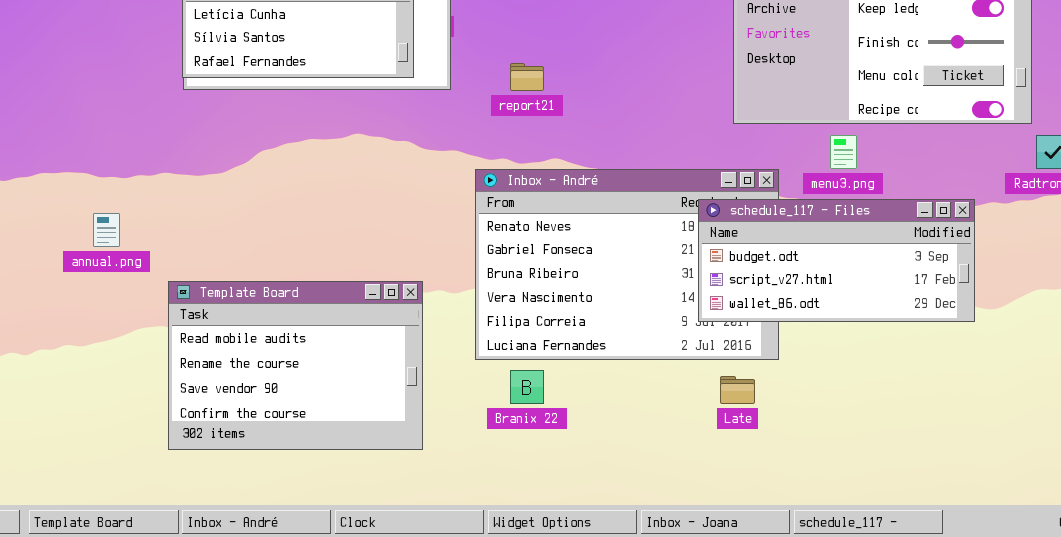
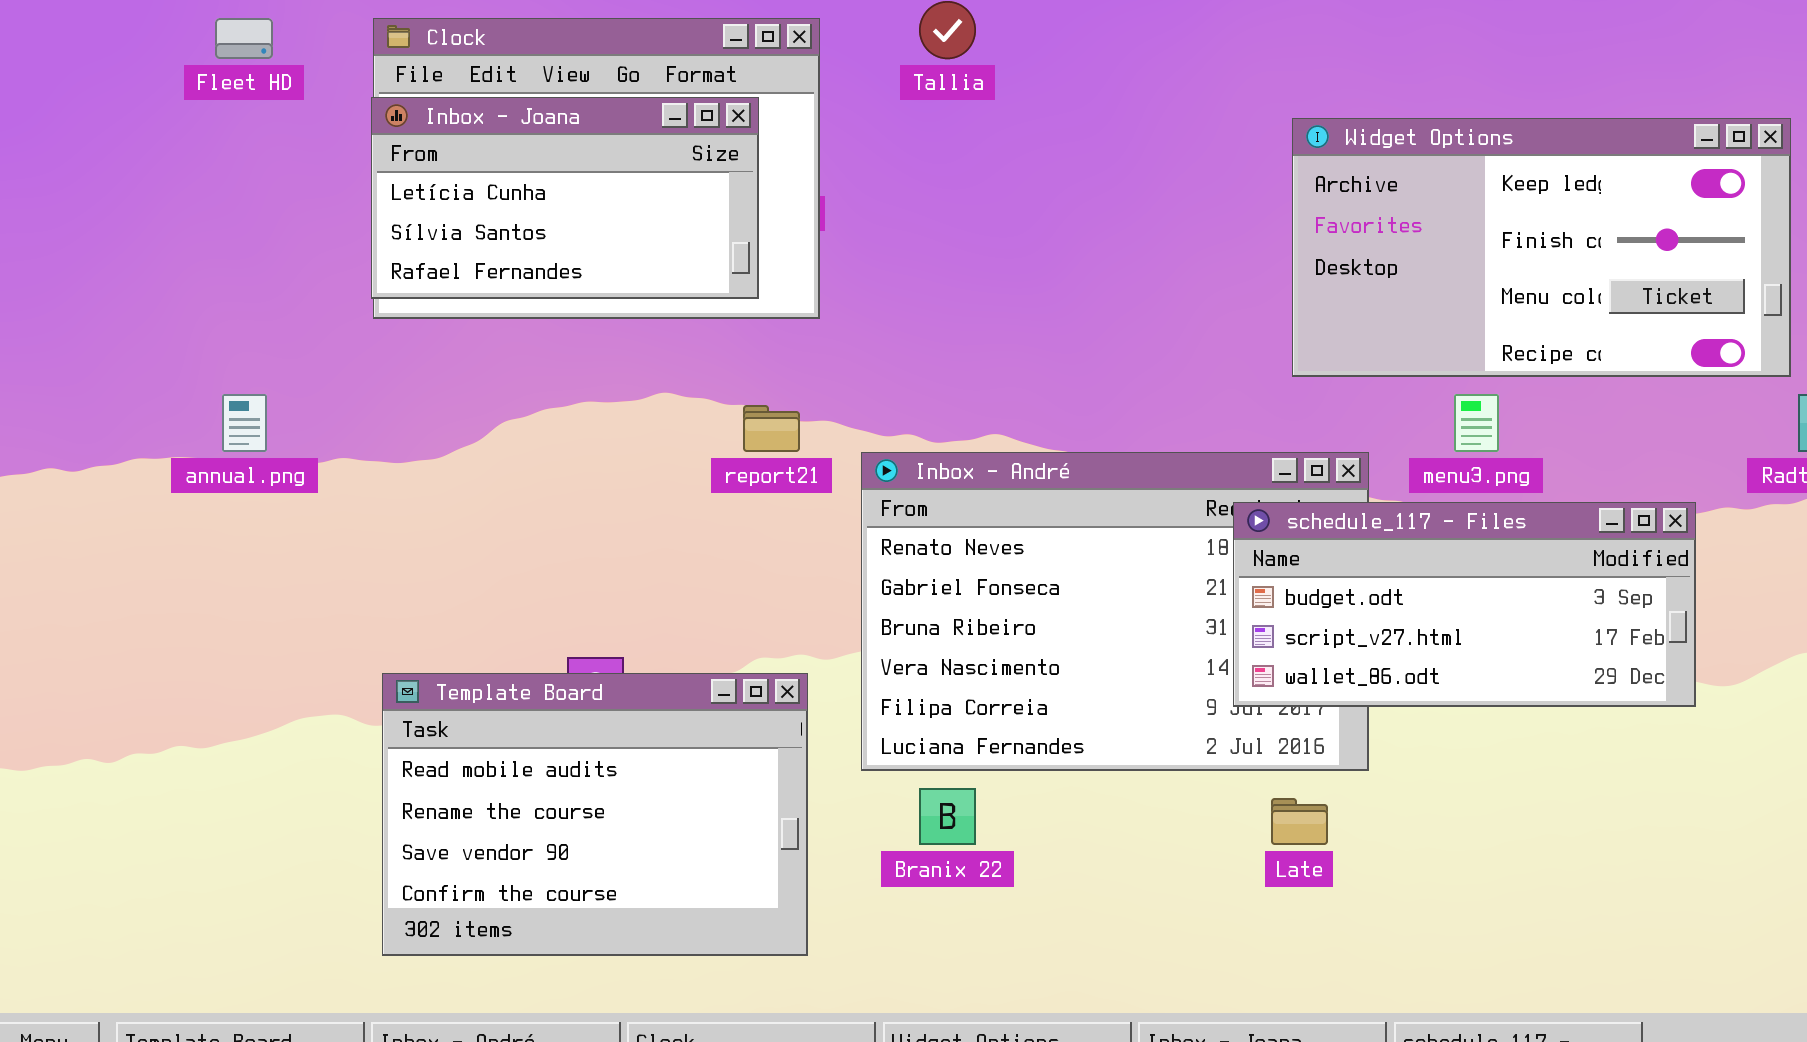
report21: [510,63,544,91] -> [743,405,800,452], moved
annual.png: [93,213,120,247] -> [222,394,267,452], moved
Template Board: [168,281,423,450] -> [382,673,808,956], moved

